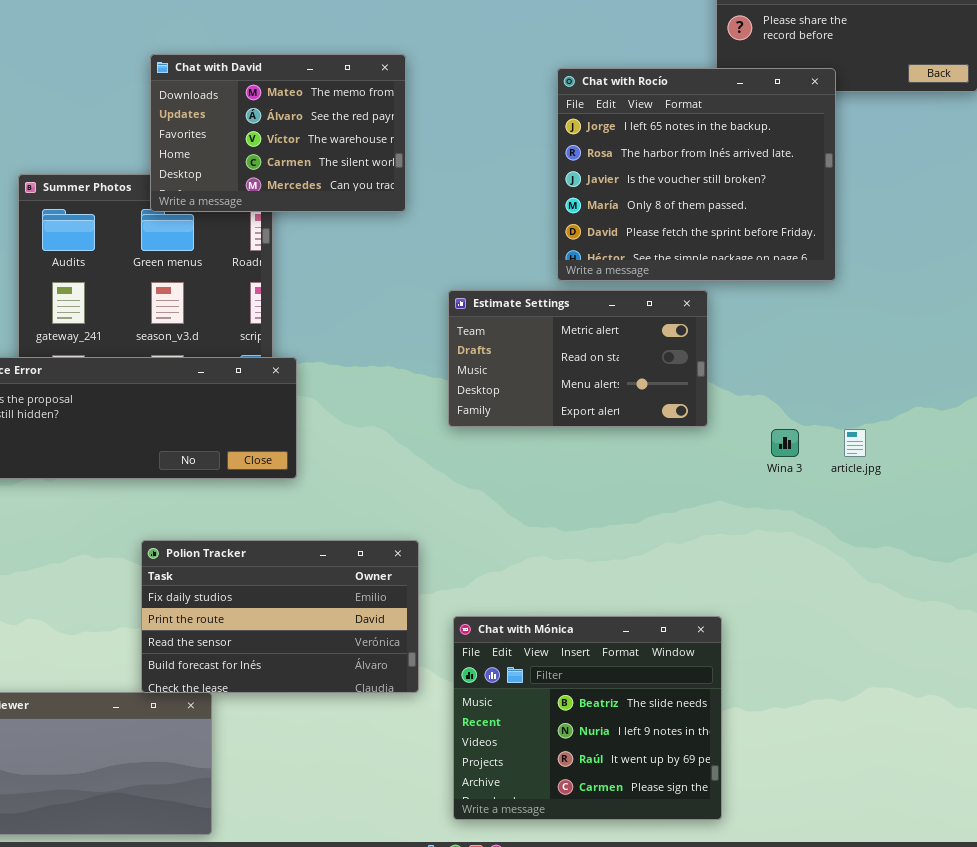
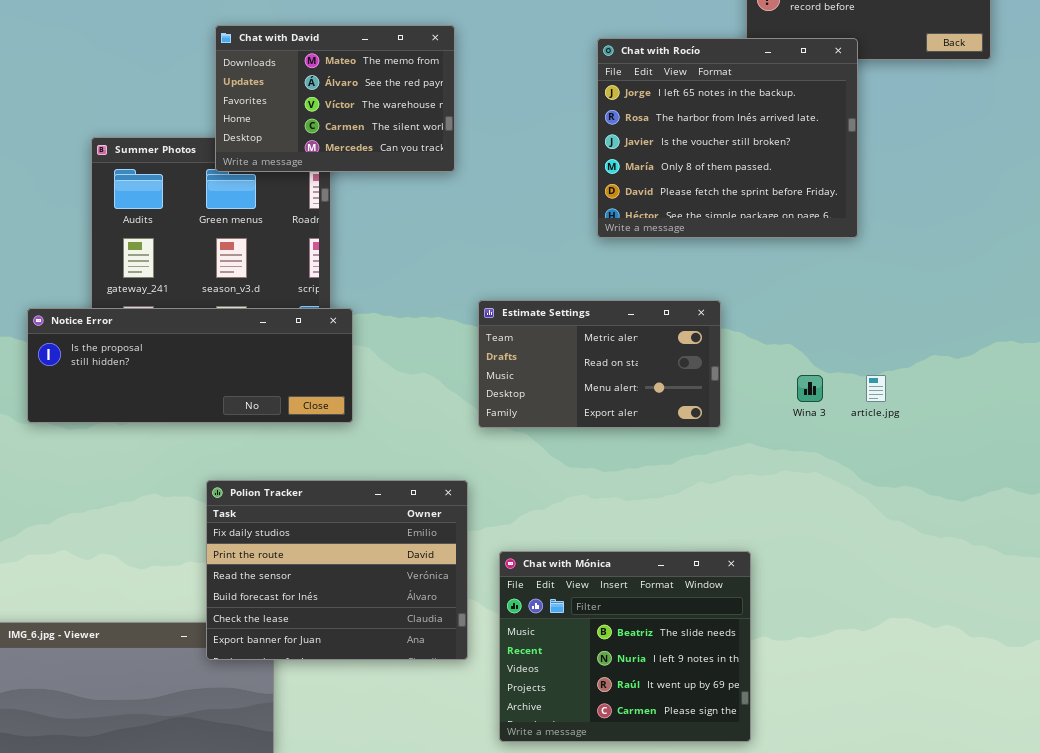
Estimate Settings: [448,290,708,427] -> [478,300,721,428], moved
Polion Tracker: [141,540,419,693] -> [206,480,468,660], resized

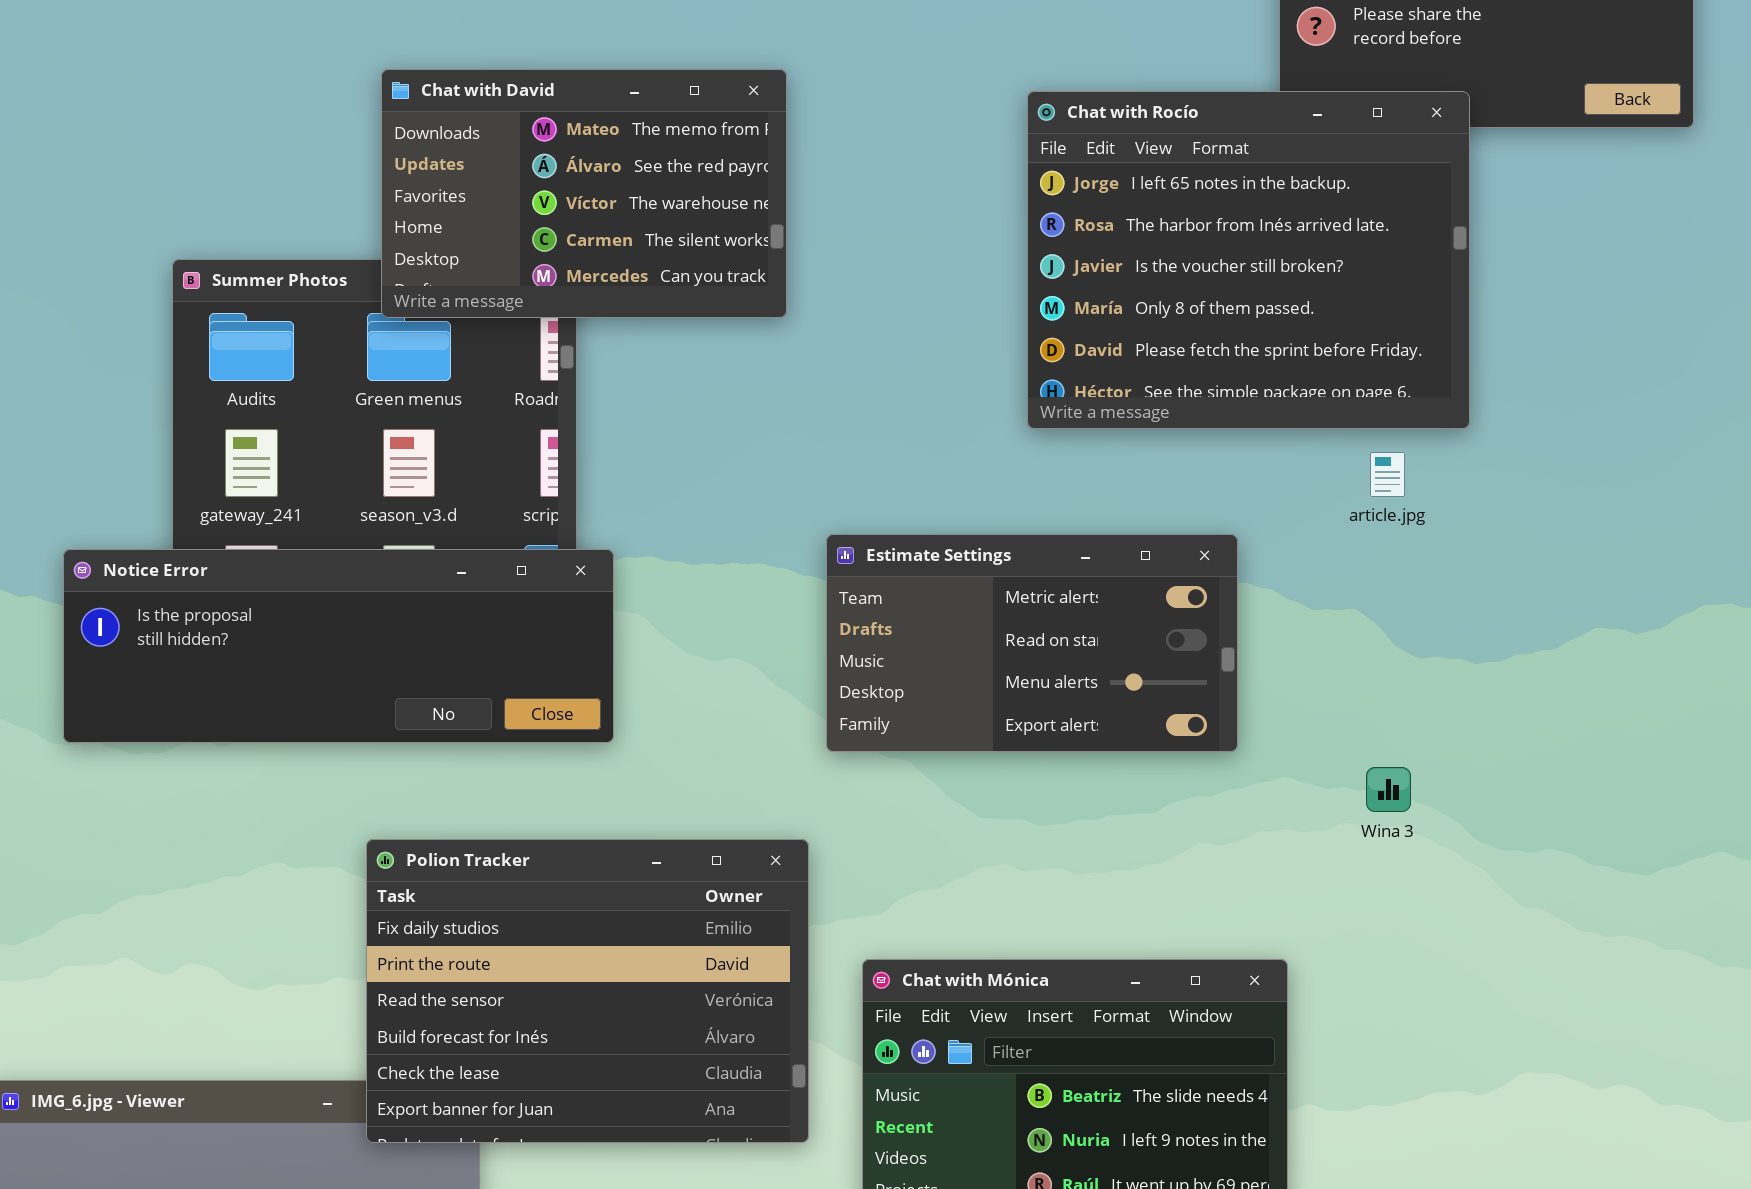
Wina 3: [797,375,823,402] -> [1366,767,1411,812], moved
article.jpg: [866,375,886,402] -> [1370,452,1405,497], moved

